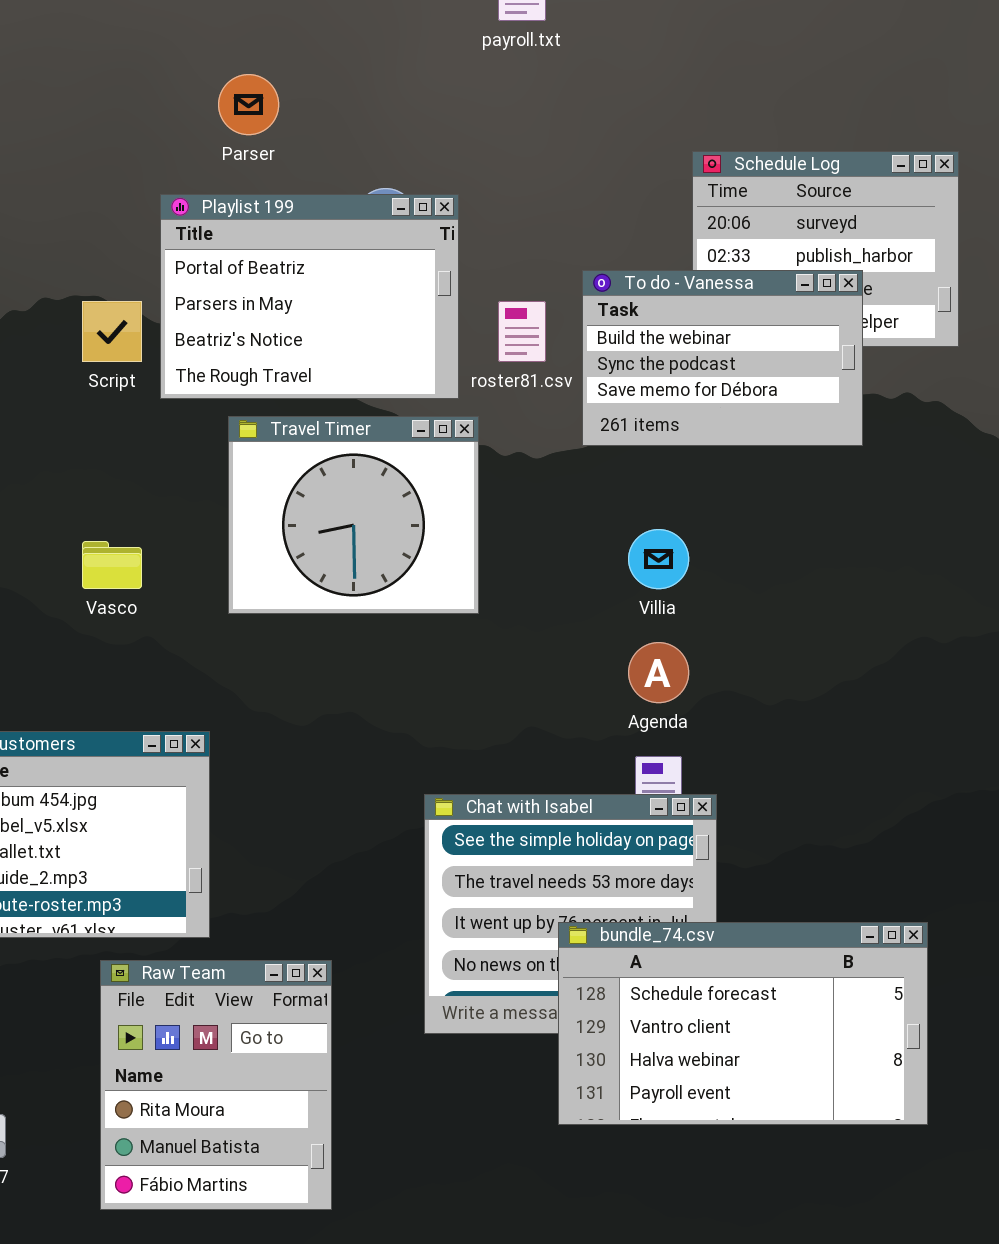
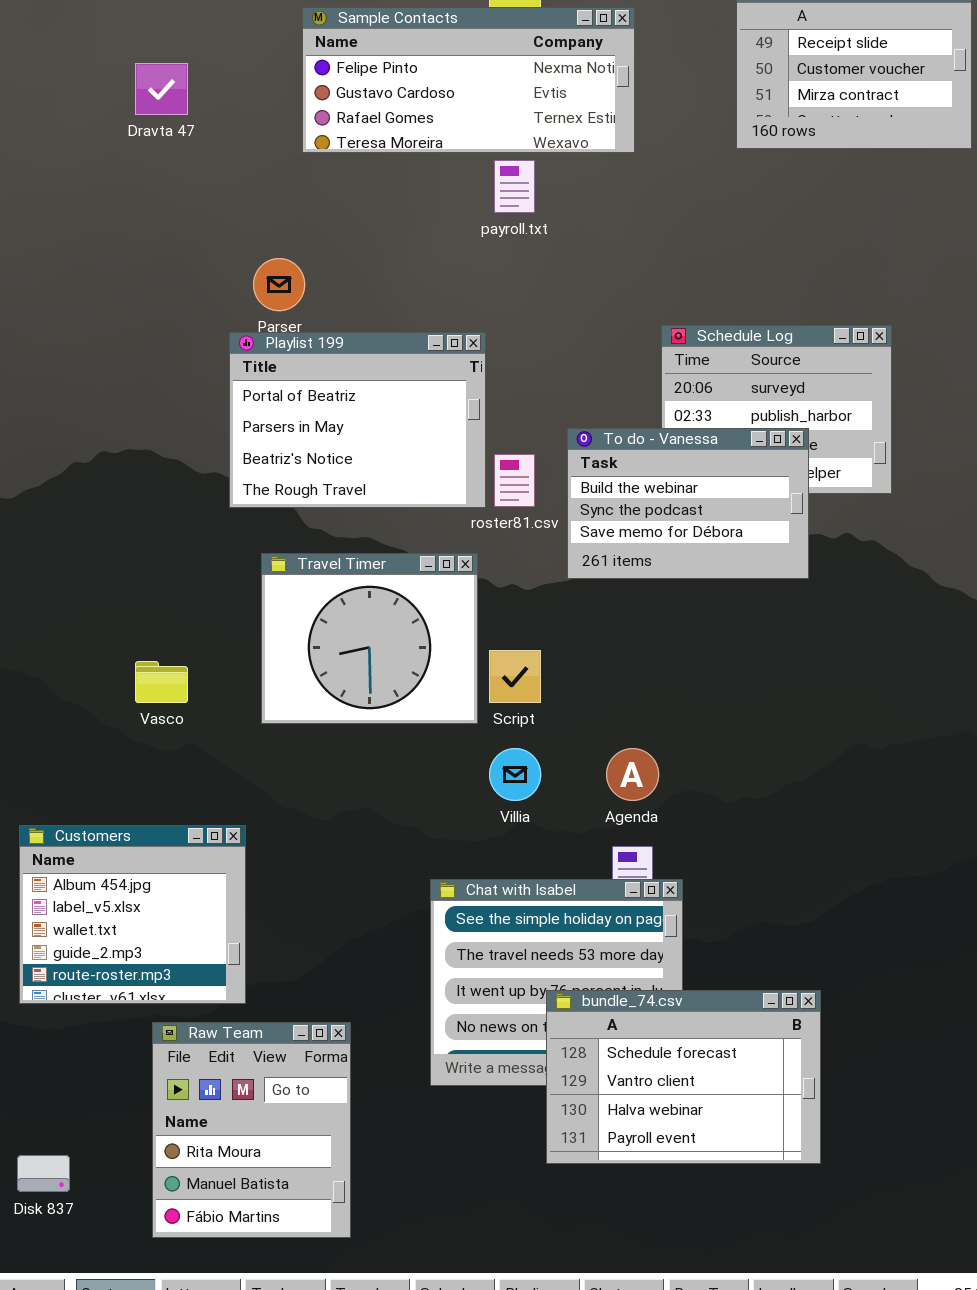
Playlist 199: [160,194,459,399] -> [229,332,486,508], moved
Script: [82,301,142,362] -> [489,650,541,703], moved
Villia: [628,529,689,589] -> [489,748,541,801], moved
bundle_74.csv: [558,922,928,1125] -> [546,990,821,1164], resized

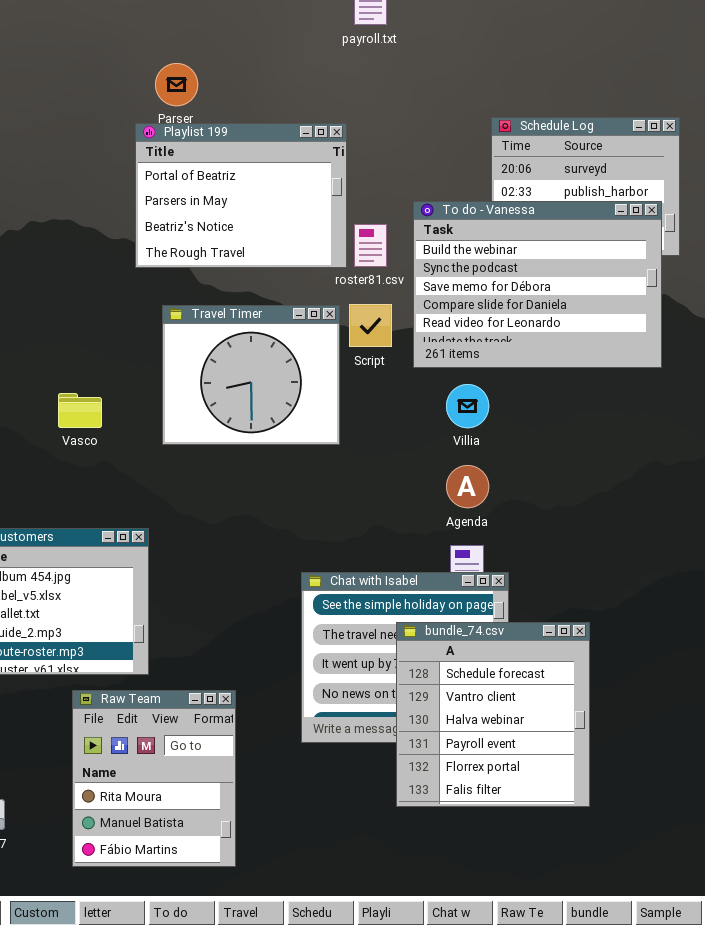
To do - Vanessa: [567,428,809,579] -> [413,201,662,368], resized
Script: [489,650,541,703] -> [349,304,392,347], moved
Villia: [489,748,541,801] -> [446,384,489,428], moved
bundle_74.csv: [546,990,821,1164] -> [396,622,590,807], resized

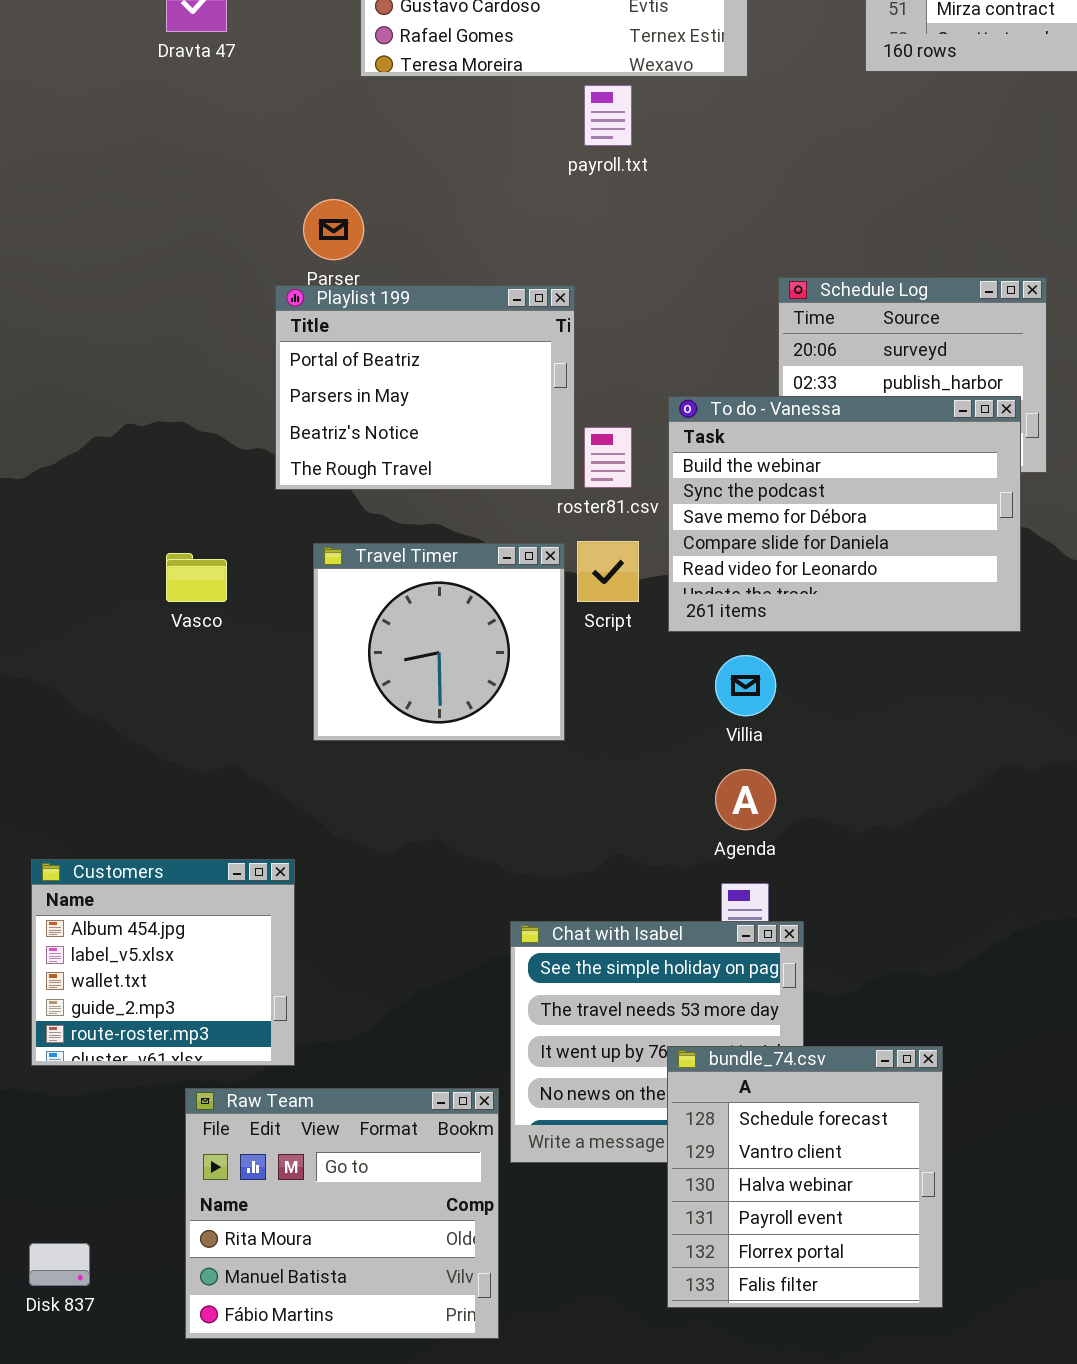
Vasco: [58,393,102,428] -> [166,553,227,602], moved
bundle_74.csv: [396,622,590,807] -> [667,1046,943,1308], moved
Raw Team: [72,690,236,867] -> [185,1088,499,1339], resized

